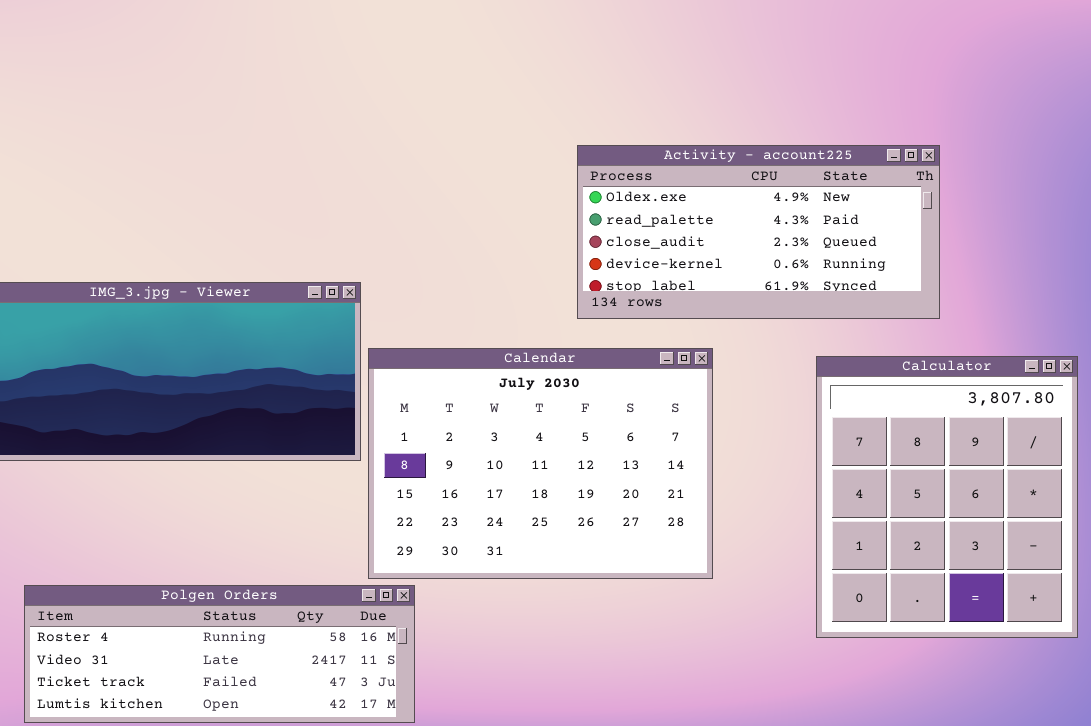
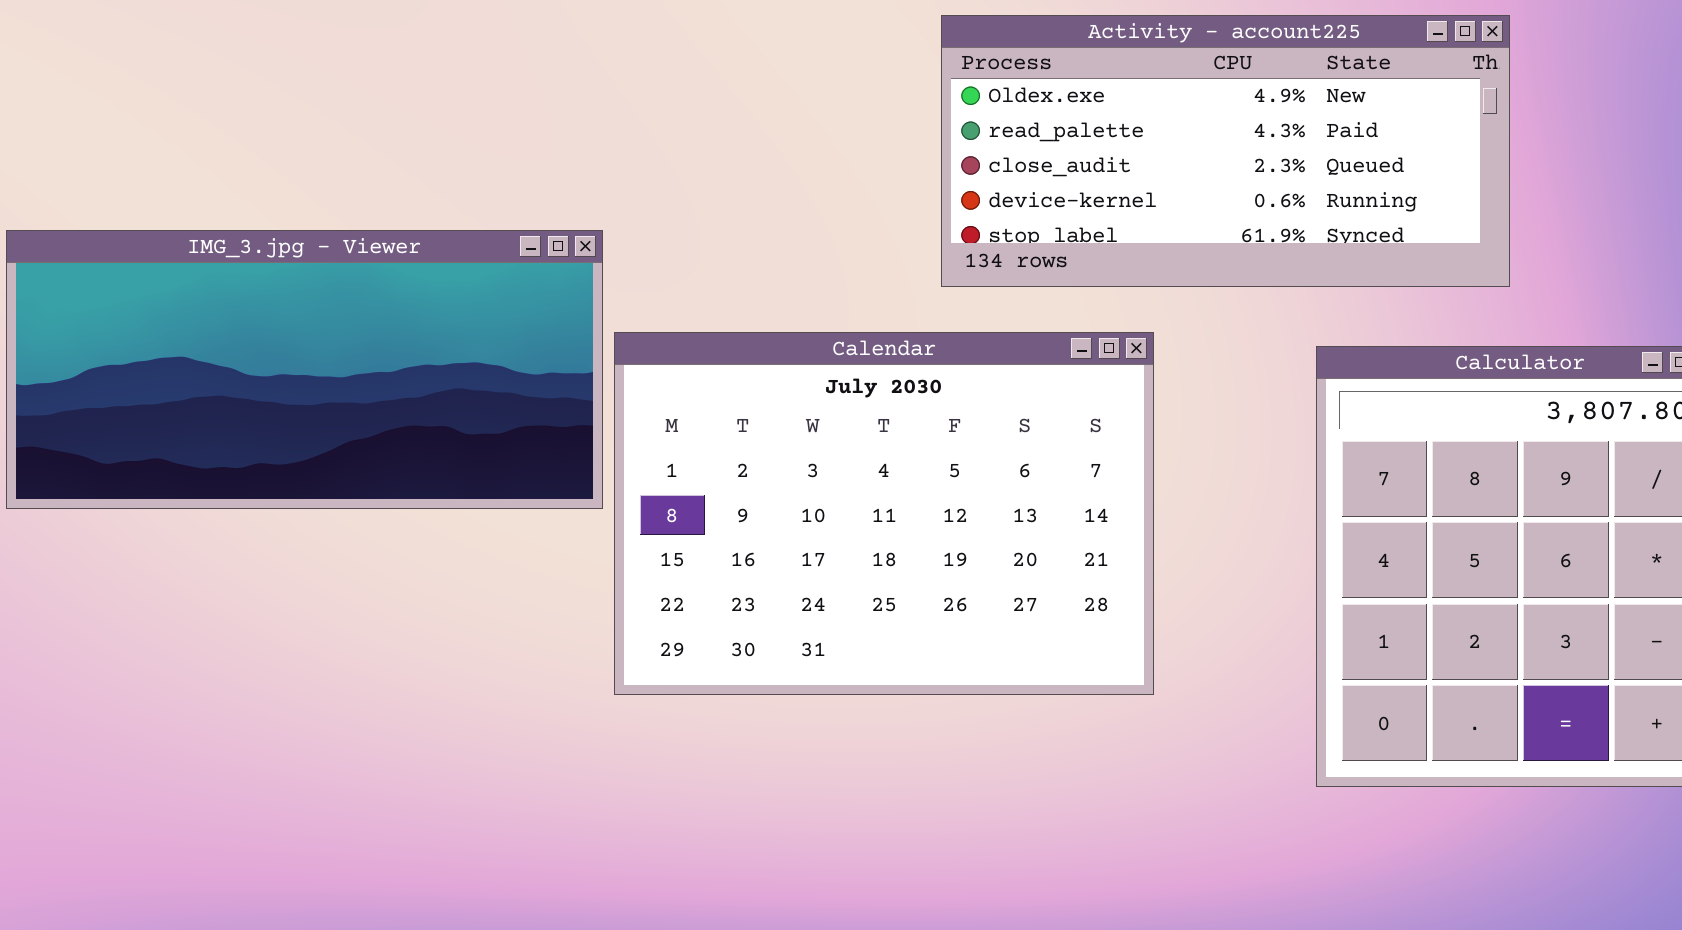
Polgen Orders: [24,585,415,723] -> none, closed

